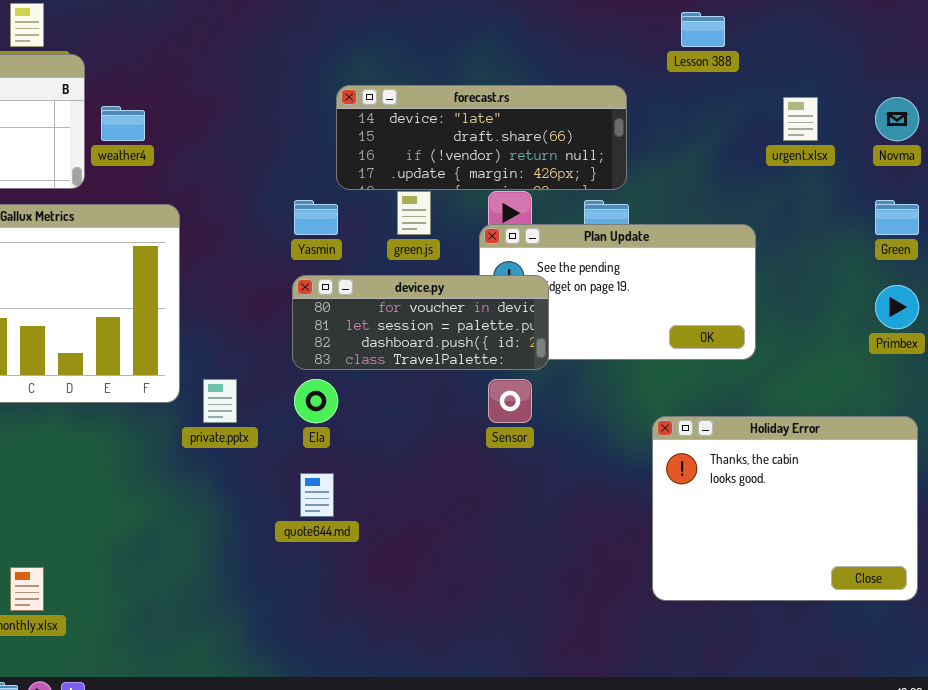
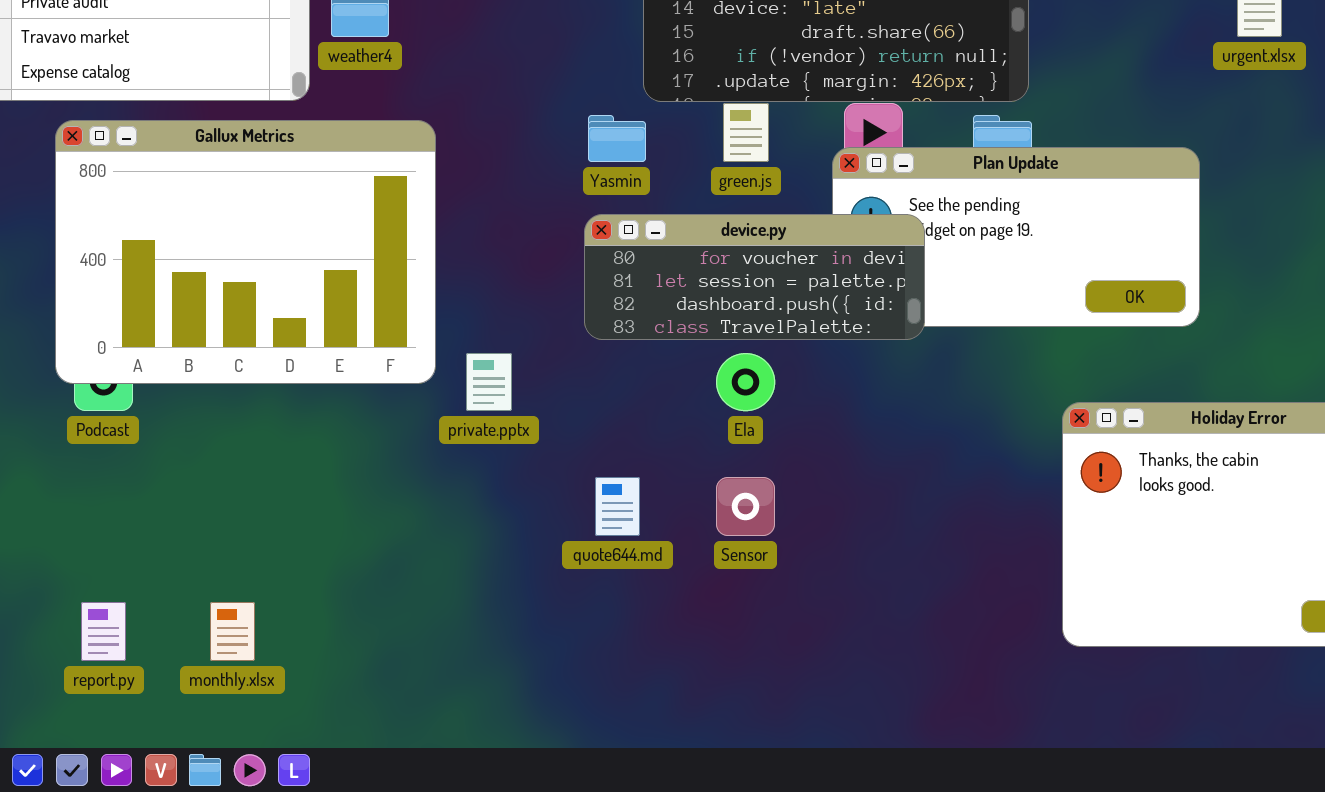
Ela: [294,379,338,423] -> [716,353,775,411], moved
Sensor: [488,379,532,423] -> [716,477,775,536], moved

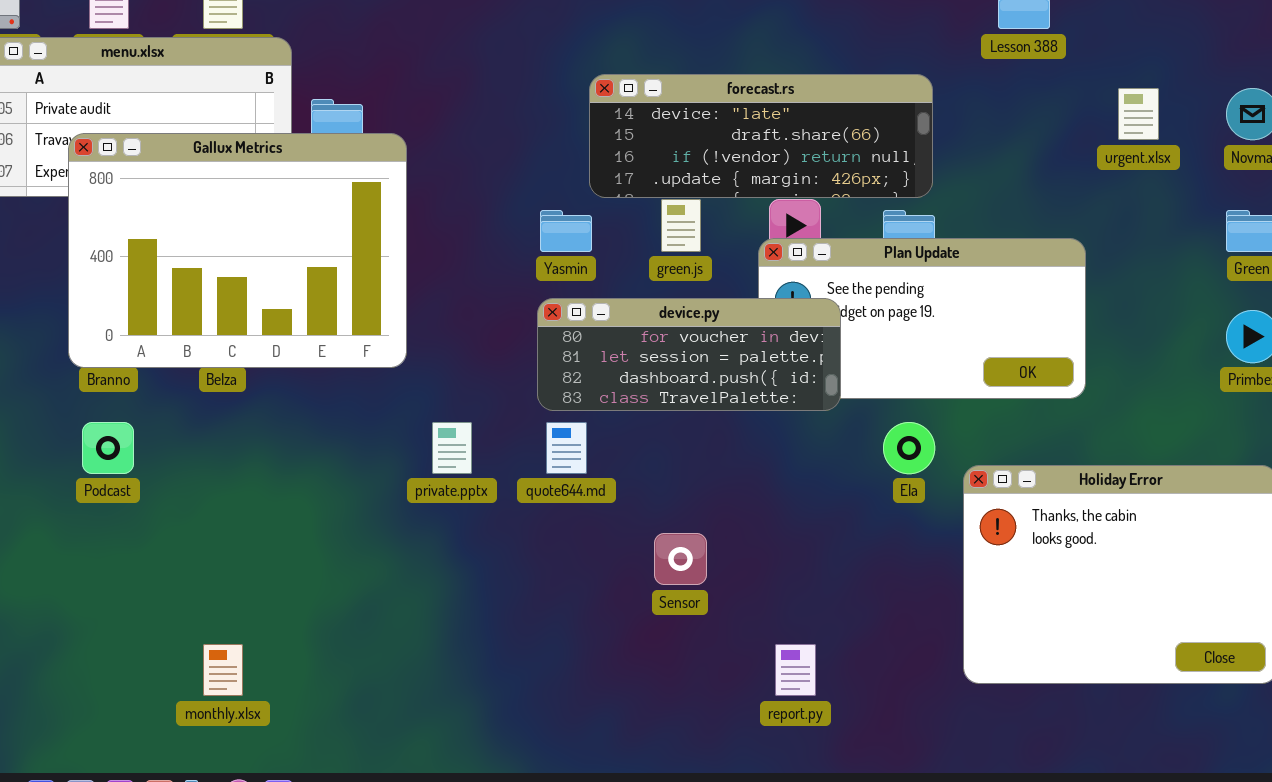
Gallux Metrics: [55,120,436,384] -> [68,133,407,368], moved
Ela: [716,353,775,411] -> [883,422,935,474], moved
quote644.md: [595,477,640,536] -> [546,422,587,474], moved
report.py: [81,602,126,661] -> [775,644,816,696], moved

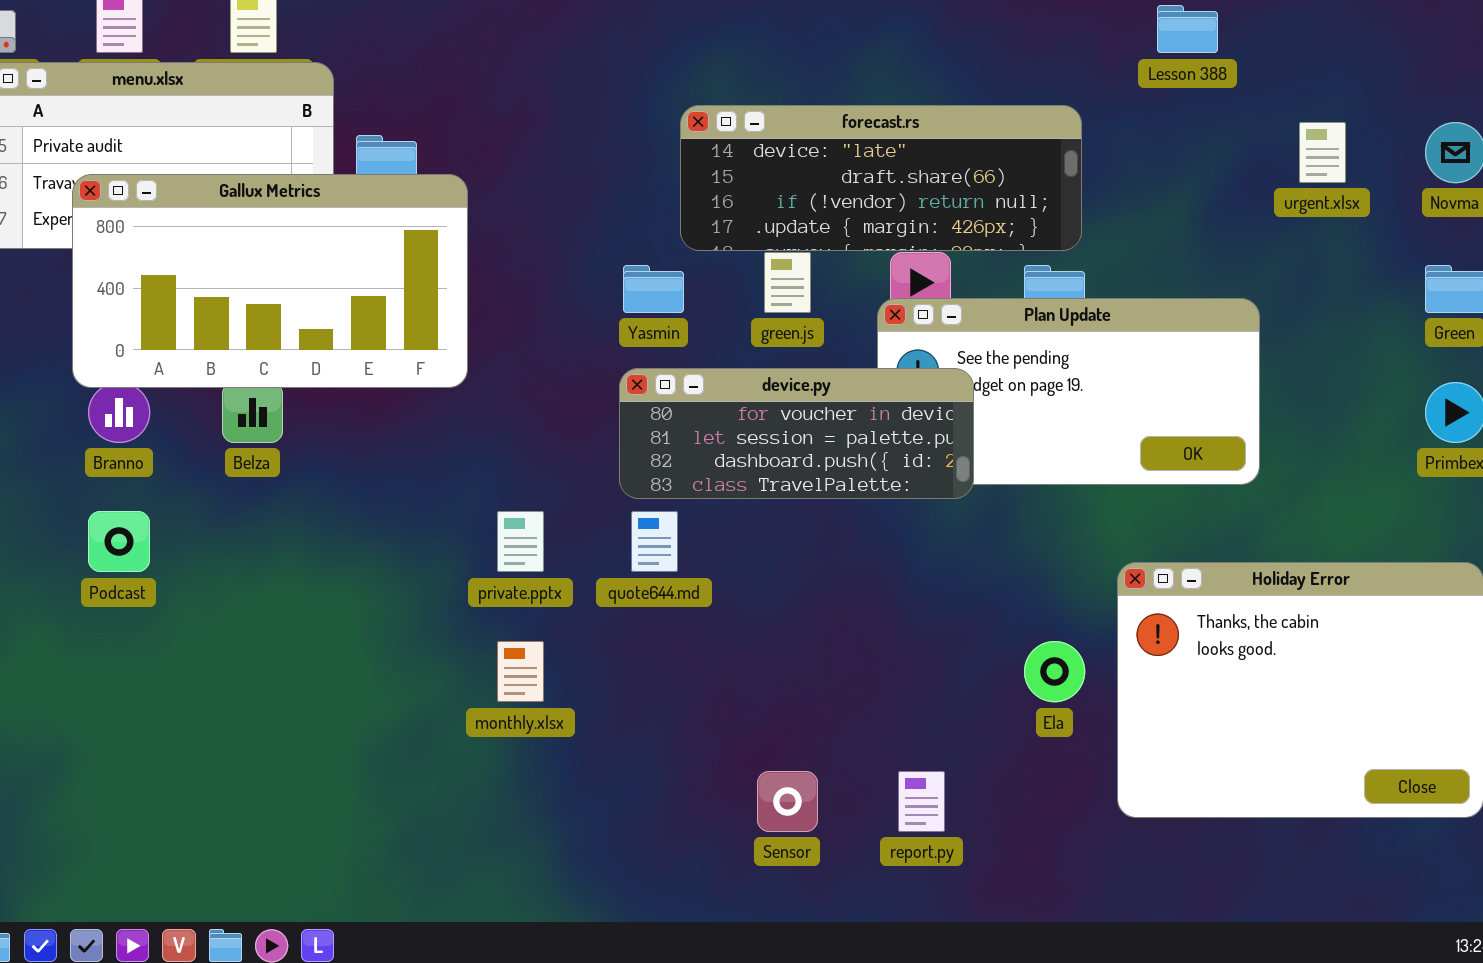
Gallux Metrics: [68,133,407,368] -> [72,174,468,388], resized
Ela: [883,422,935,474] -> [1024,641,1085,702], moved
Sensor: [654,533,707,585] -> [757,771,818,832], moved
monthly.xlsx: [203,644,243,696] -> [497,641,544,702], moved

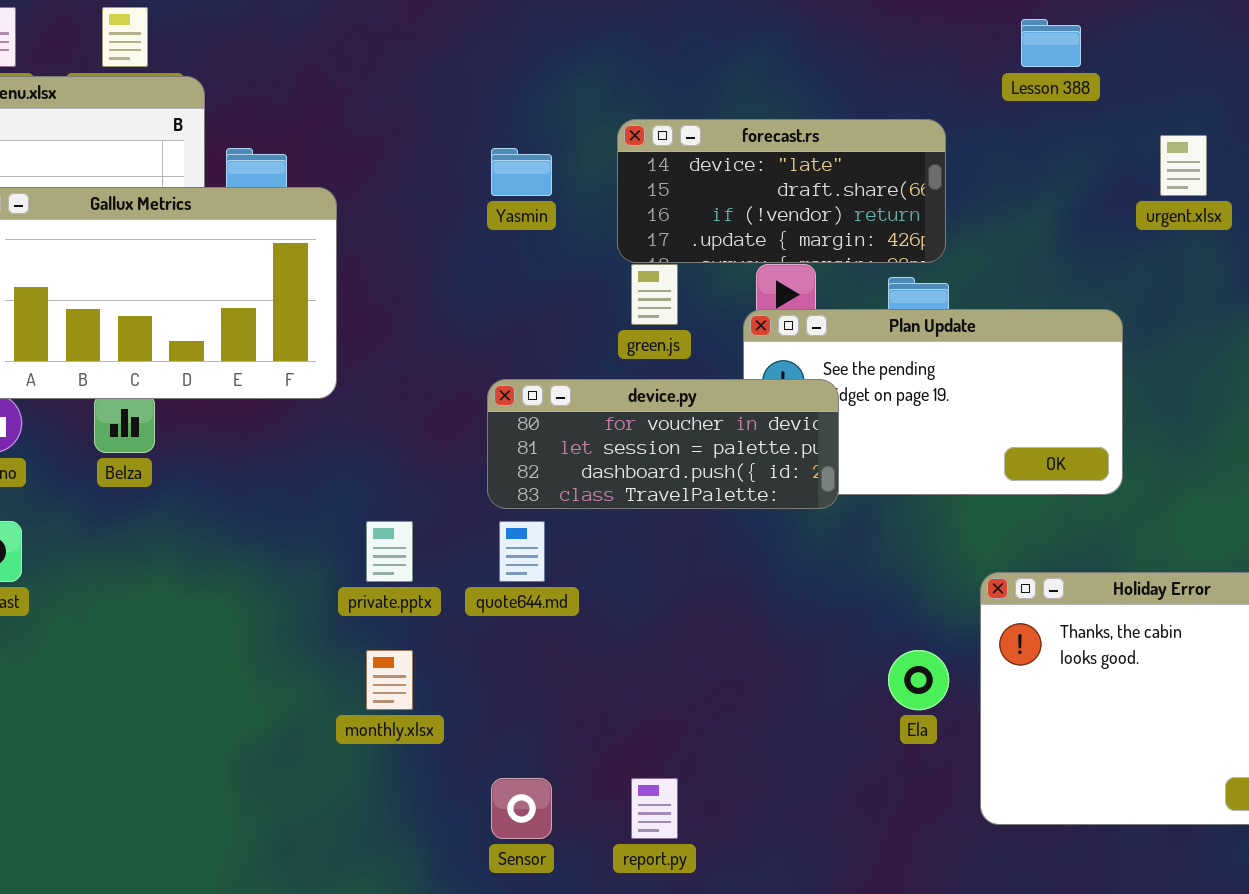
forecast.rs: [680,105,1082,251] -> [617,119,946,263], resized
Yasmin: [623,265,684,313] -> [491,148,552,196], moved
Sensor: [757,771,818,832] -> [491,778,552,839], moved
report.py: [898,771,945,832] -> [631,778,678,839], moved

